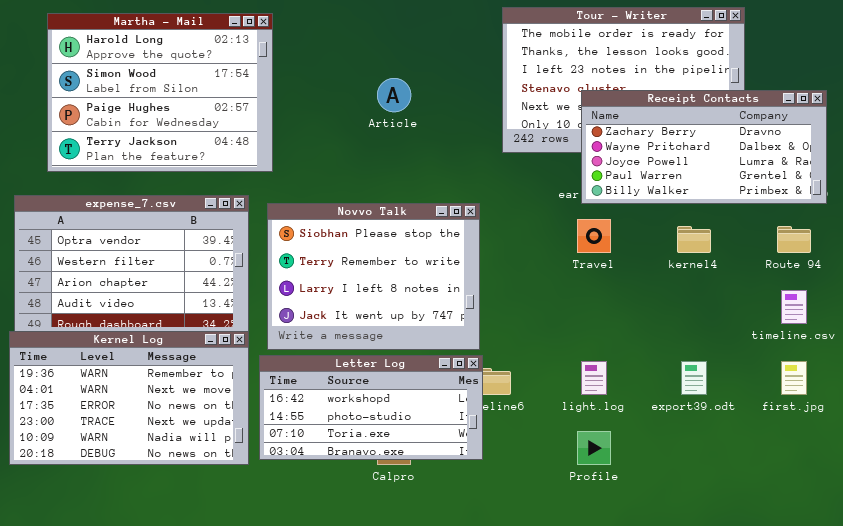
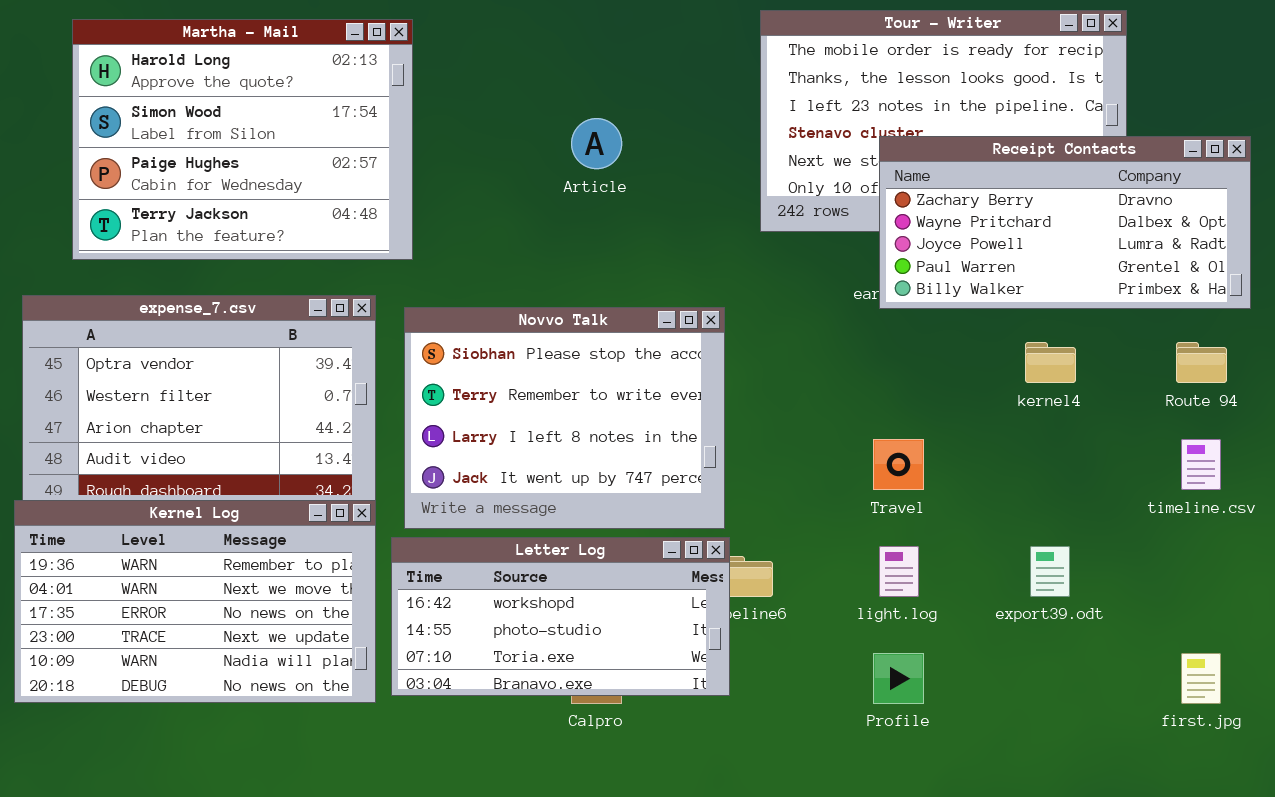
Travel: [577,219,611,253] -> [873,439,924,490], moved
first.jpg: [781,361,807,395] -> [1181,653,1221,704], moved

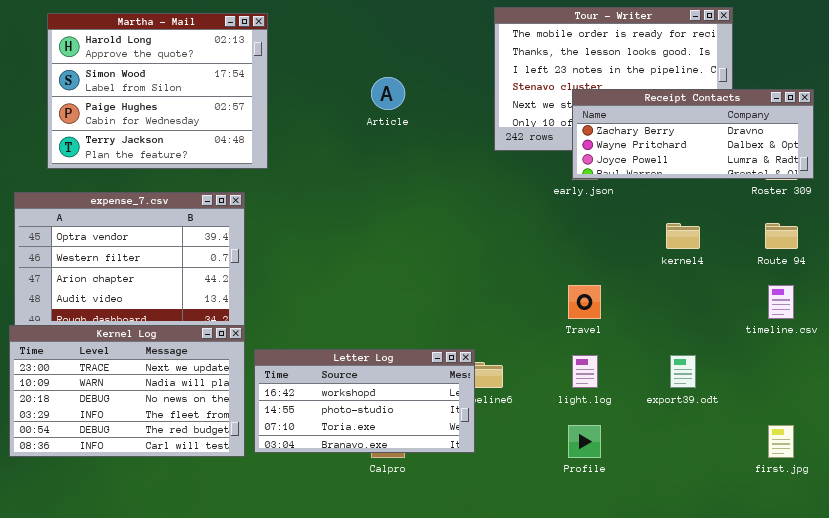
Receipt Contacts: [879,136,1251,309] -> [572,89,814,179], resized
Novvo Talk: [404,307,725,529] -> none, closed
Kernel Log: [14,500,376,703] -> [9,325,245,457], scrolled down 3 rows

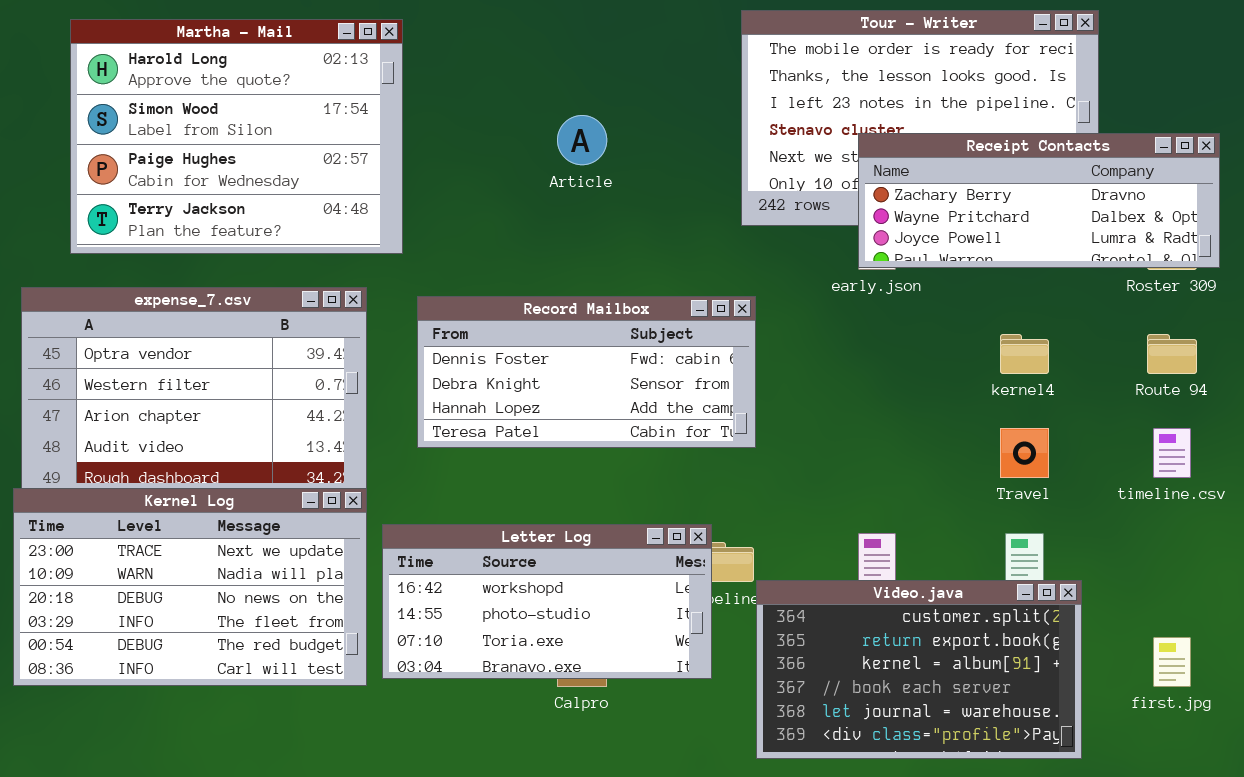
Record Mailbox: none -> [417,296,756,448], opened
Travel: [568,285,601,319] -> [1000,428,1049,478], moved
Video.java: none -> [756,580,1082,759], opened

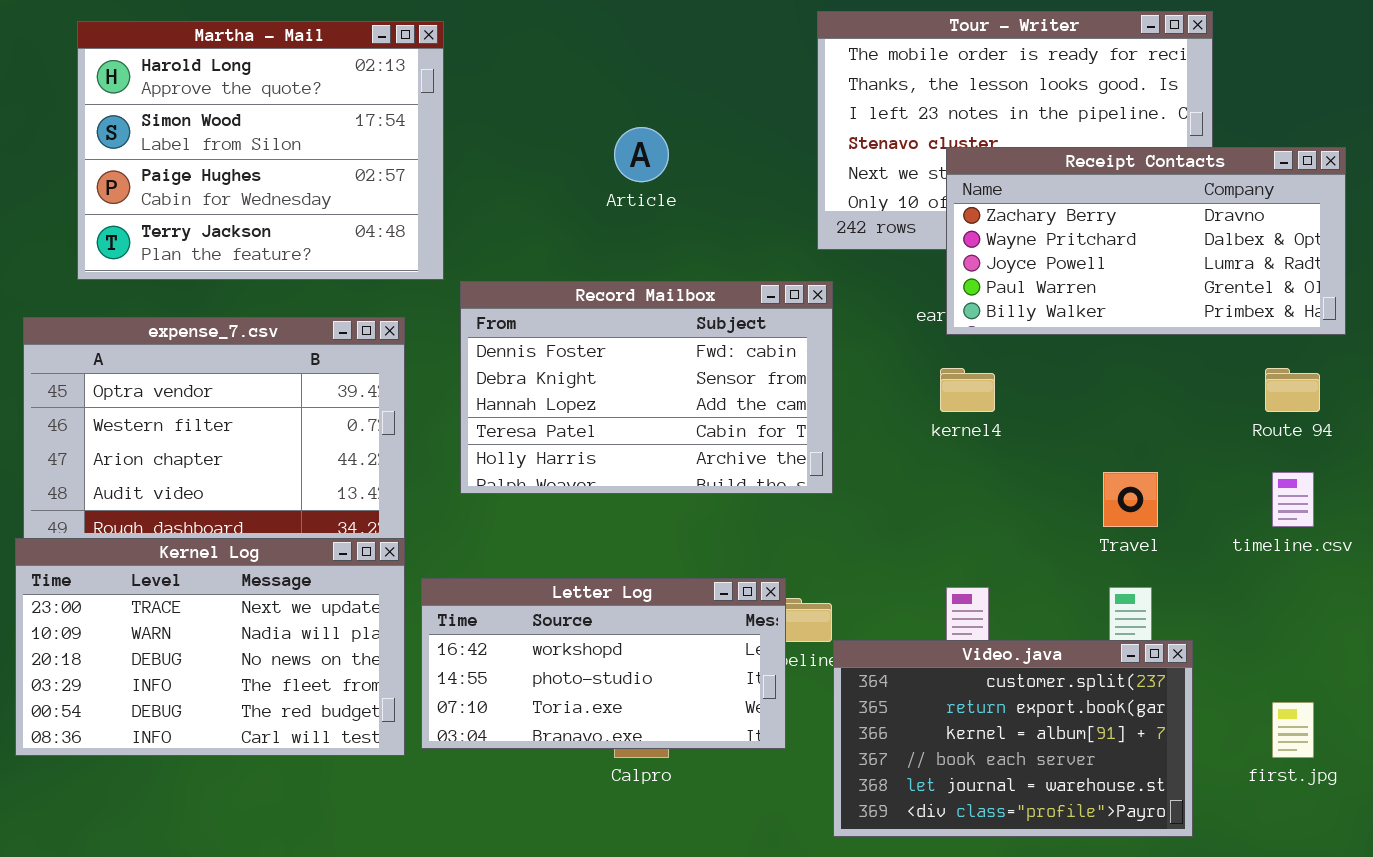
Receipt Contacts: [858,133,1220,268] -> [946,147,1346,335], resized
Record Mailbox: [417,296,756,448] -> [460,281,833,494], resized
kernel4: [1000,334,1049,374] -> [940,368,995,412], moved

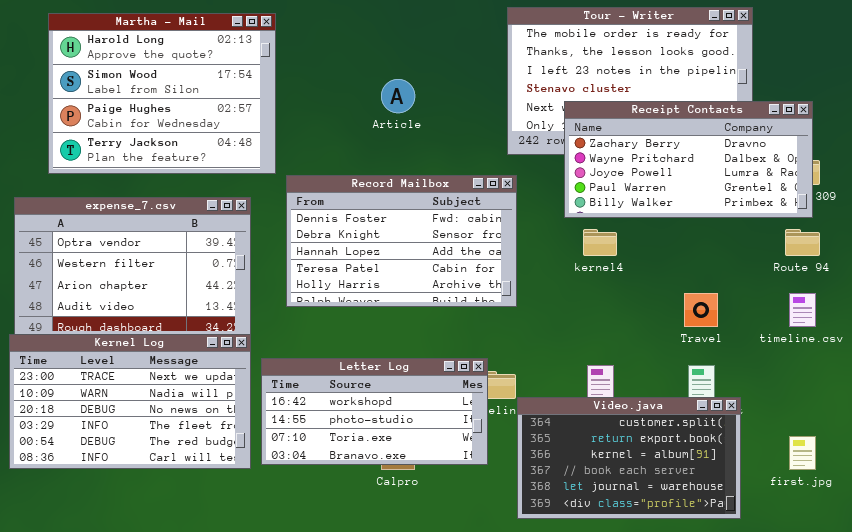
Receipt Contacts: [946,147,1346,335] -> [564,101,813,218], moved

